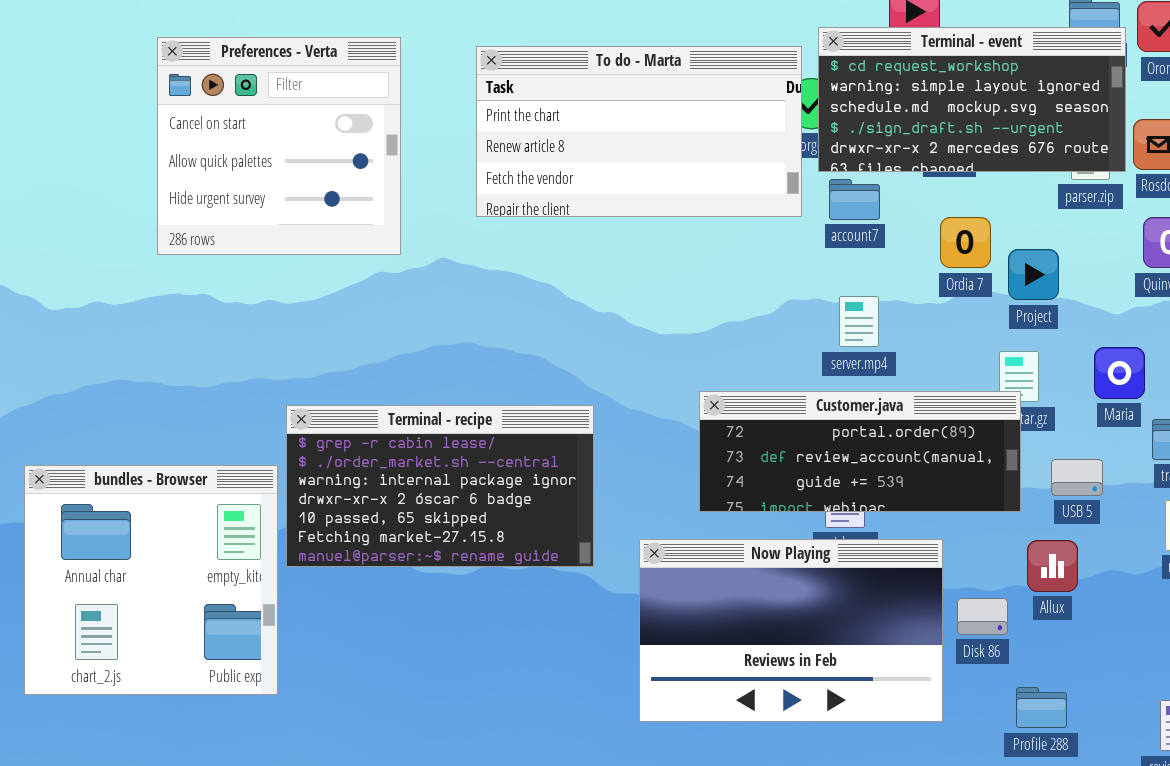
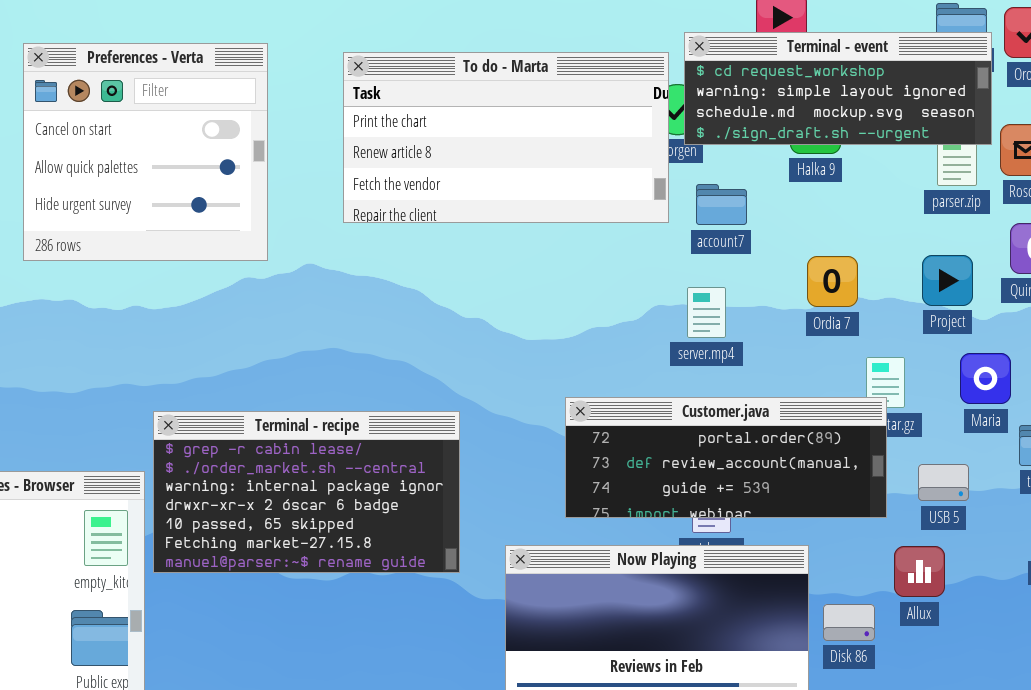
Terminal - event: [818,27,1126,172] -> [684,32,992,145], resized
Ordia 7: [940,217,991,268] -> [807,256,858,307], moved
Project: [1008,249,1059,300] -> [922,255,973,306], moved
server.mp4: [839,296,879,347] -> [687,287,726,338], moved

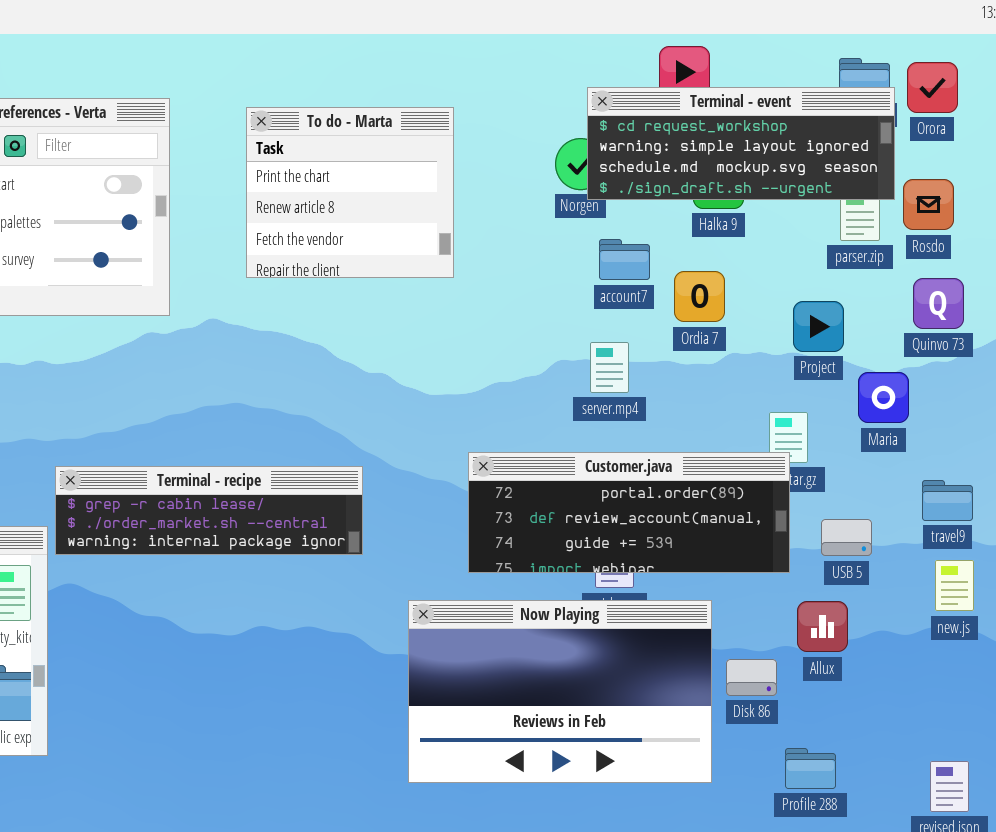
To do - Marta: [343,52,669,223] -> [246,107,454,278], resized
Project: [922,255,973,306] -> [793,301,844,352], moved
Ordia 7: [807,256,858,307] -> [674,271,725,322], moved
Maria: [960,353,1011,404] -> [858,372,909,423], moved
Terminal - recipe: [153,411,460,573] -> [55,466,363,555], resized

